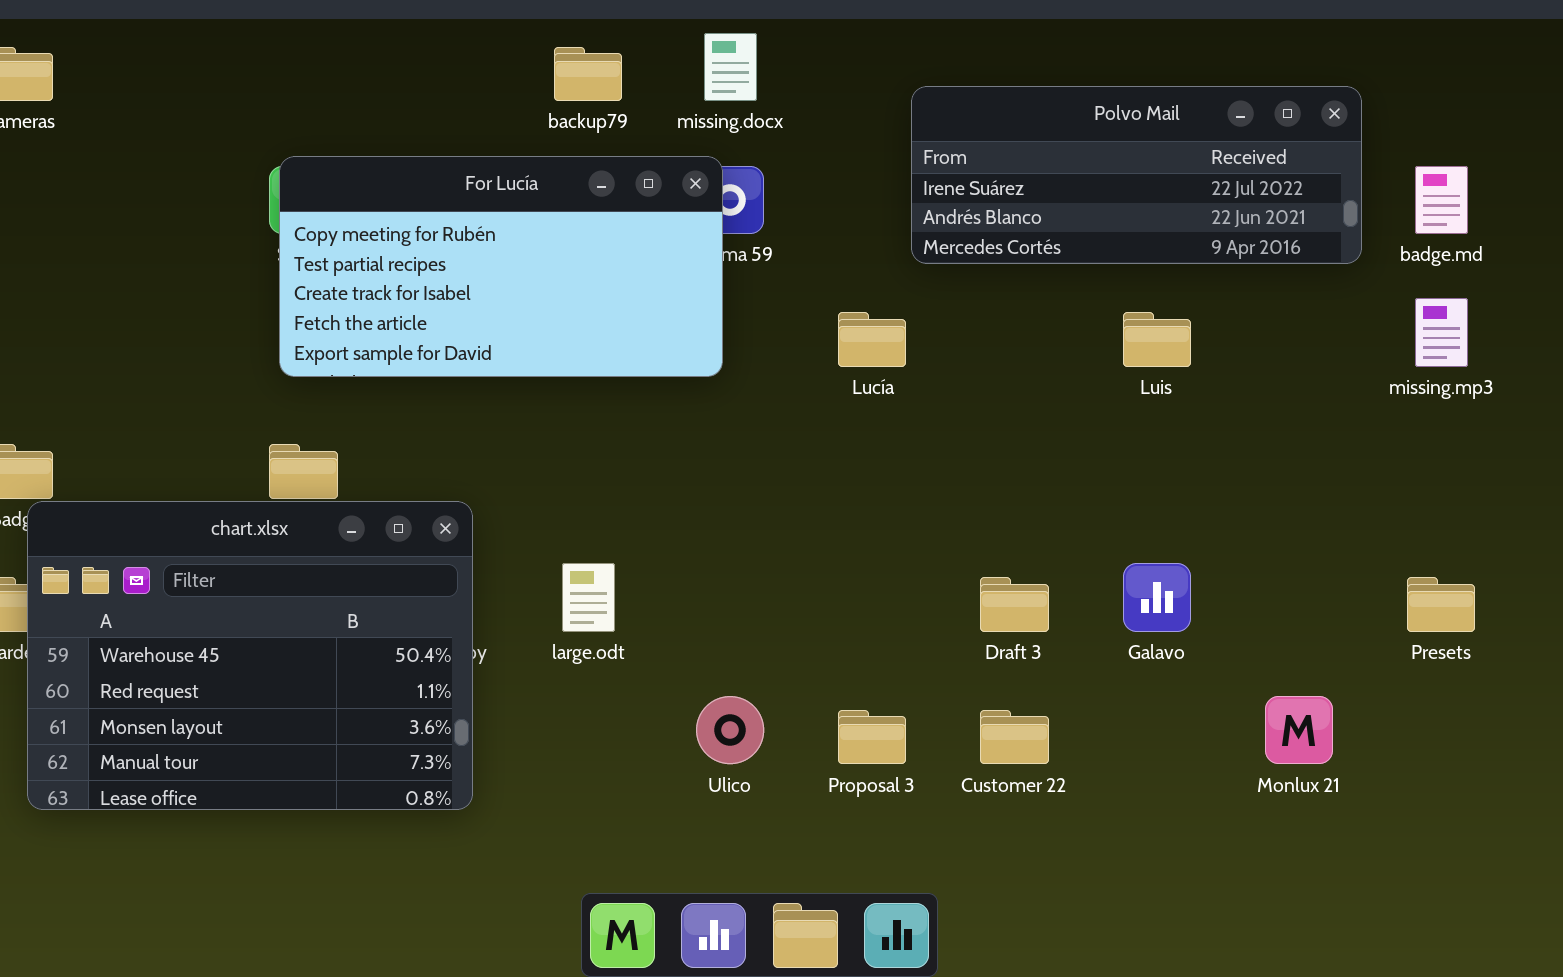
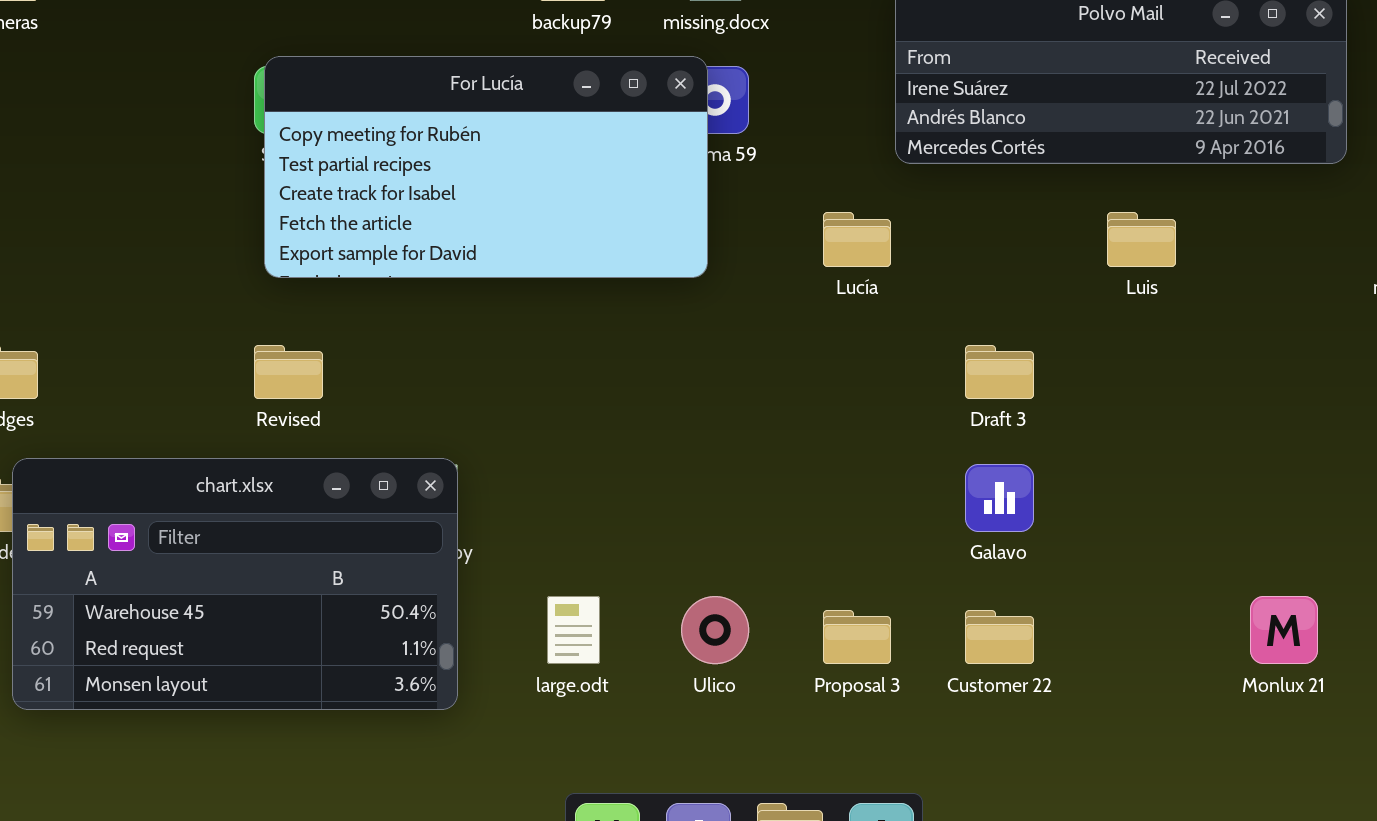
chart.xlsx: [27,501,473,810] -> [12,458,458,710], resized
large.odt: [562,563,615,632] -> [547,596,600,664], moved
Galavo: [1123,563,1191,632] -> [965,464,1034,532], moved
Draft 3: [980,577,1049,632] -> [965,345,1034,399], moved

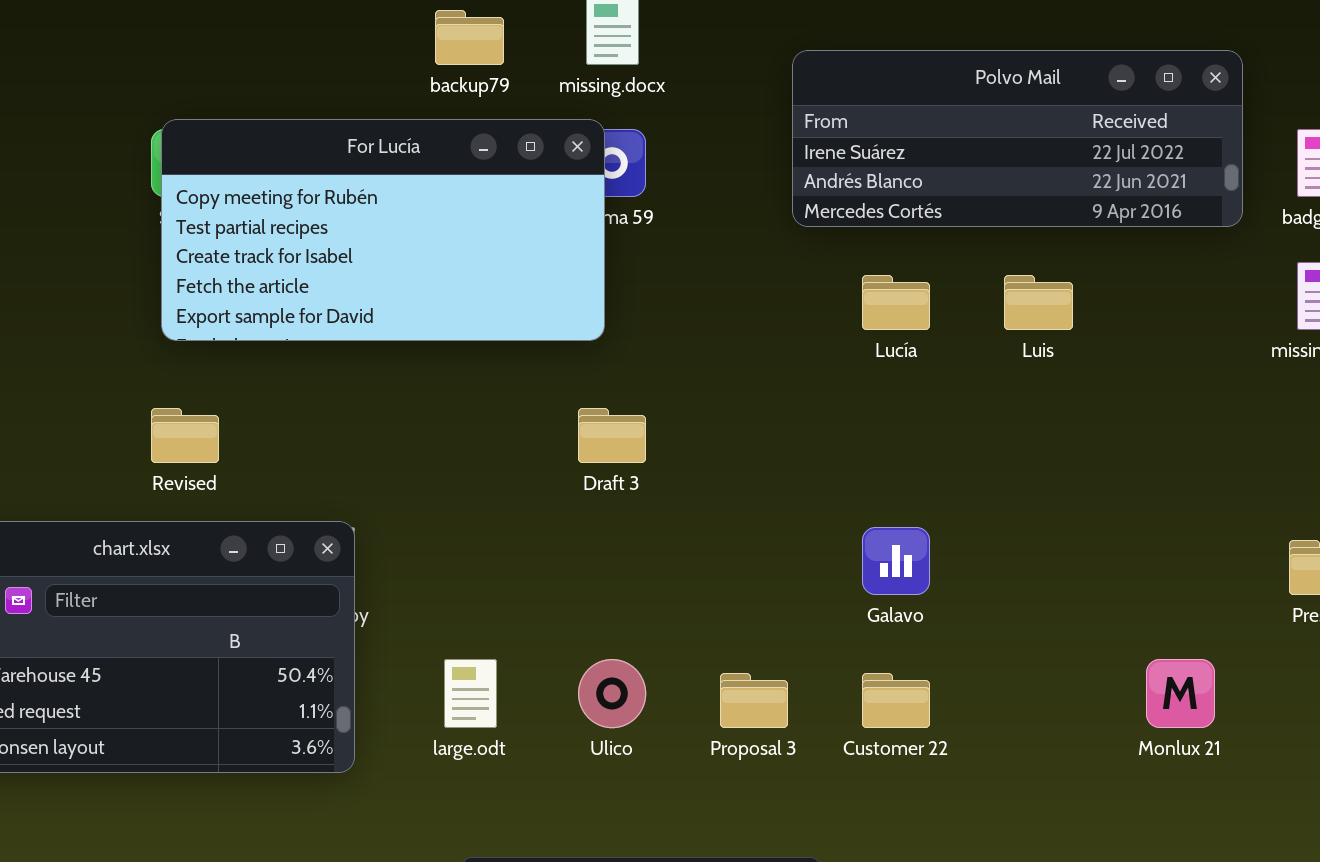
Lucía: [823,212,891,267] -> [862,275,930,330], moved
Draft 3: [965,345,1034,399] -> [578,408,646,463], moved

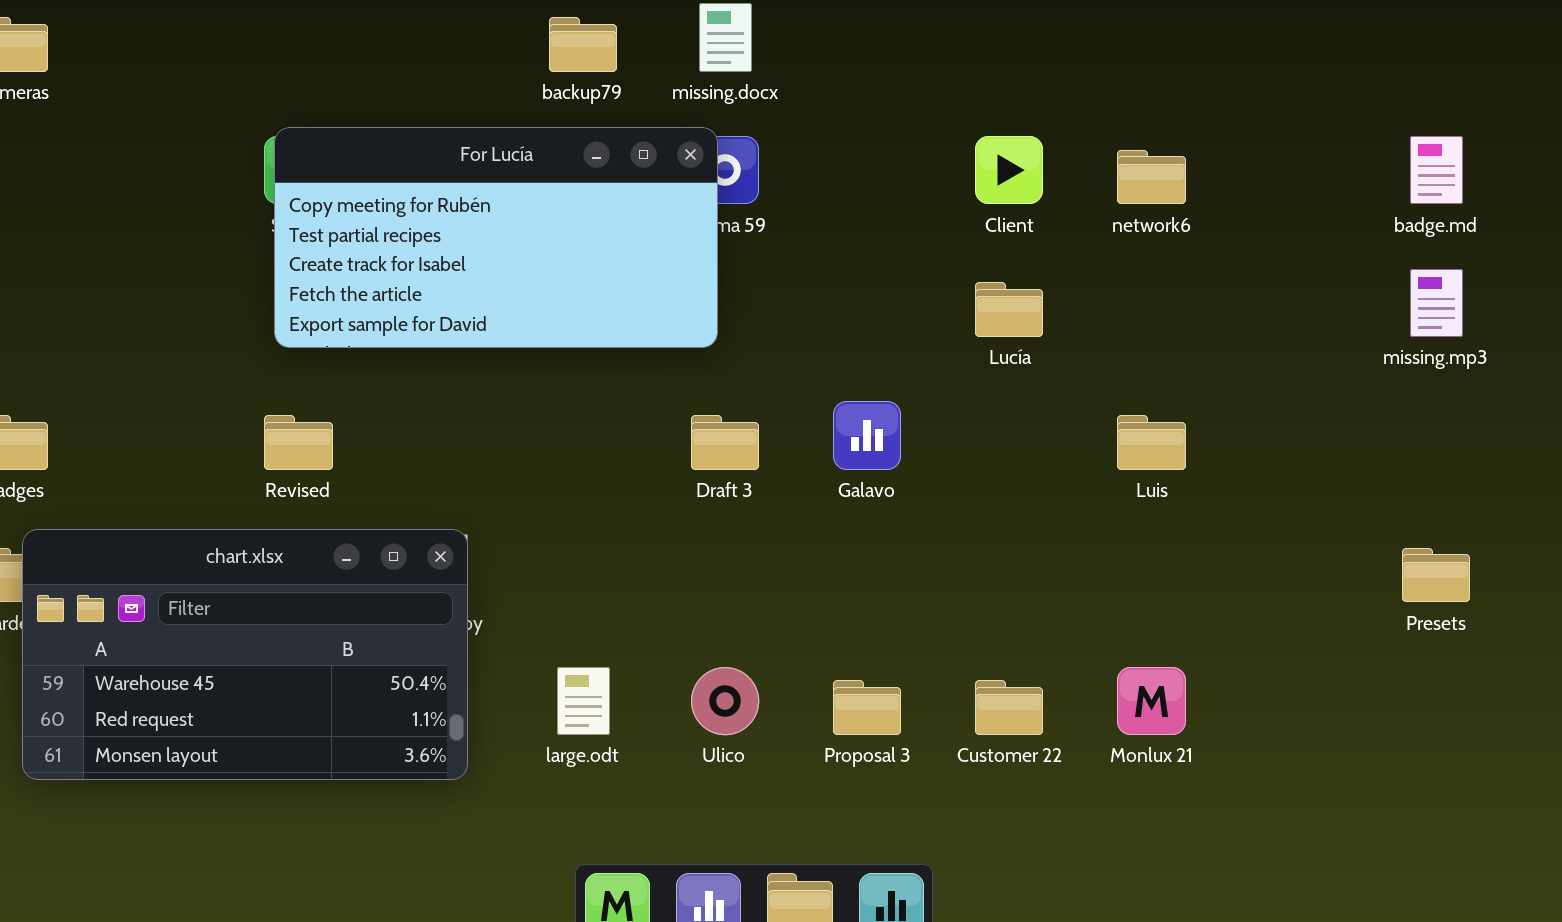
Polvo Mail: [792,50,1243,227] -> none, closed
Luis: [1004,275,1073,330] -> [1117,415,1186,470], moved
Galavo: [862,527,930,595] -> [833,401,901,470], moved
Monlux 21: [1146,659,1215,728] -> [1117,667,1186,735], moved

